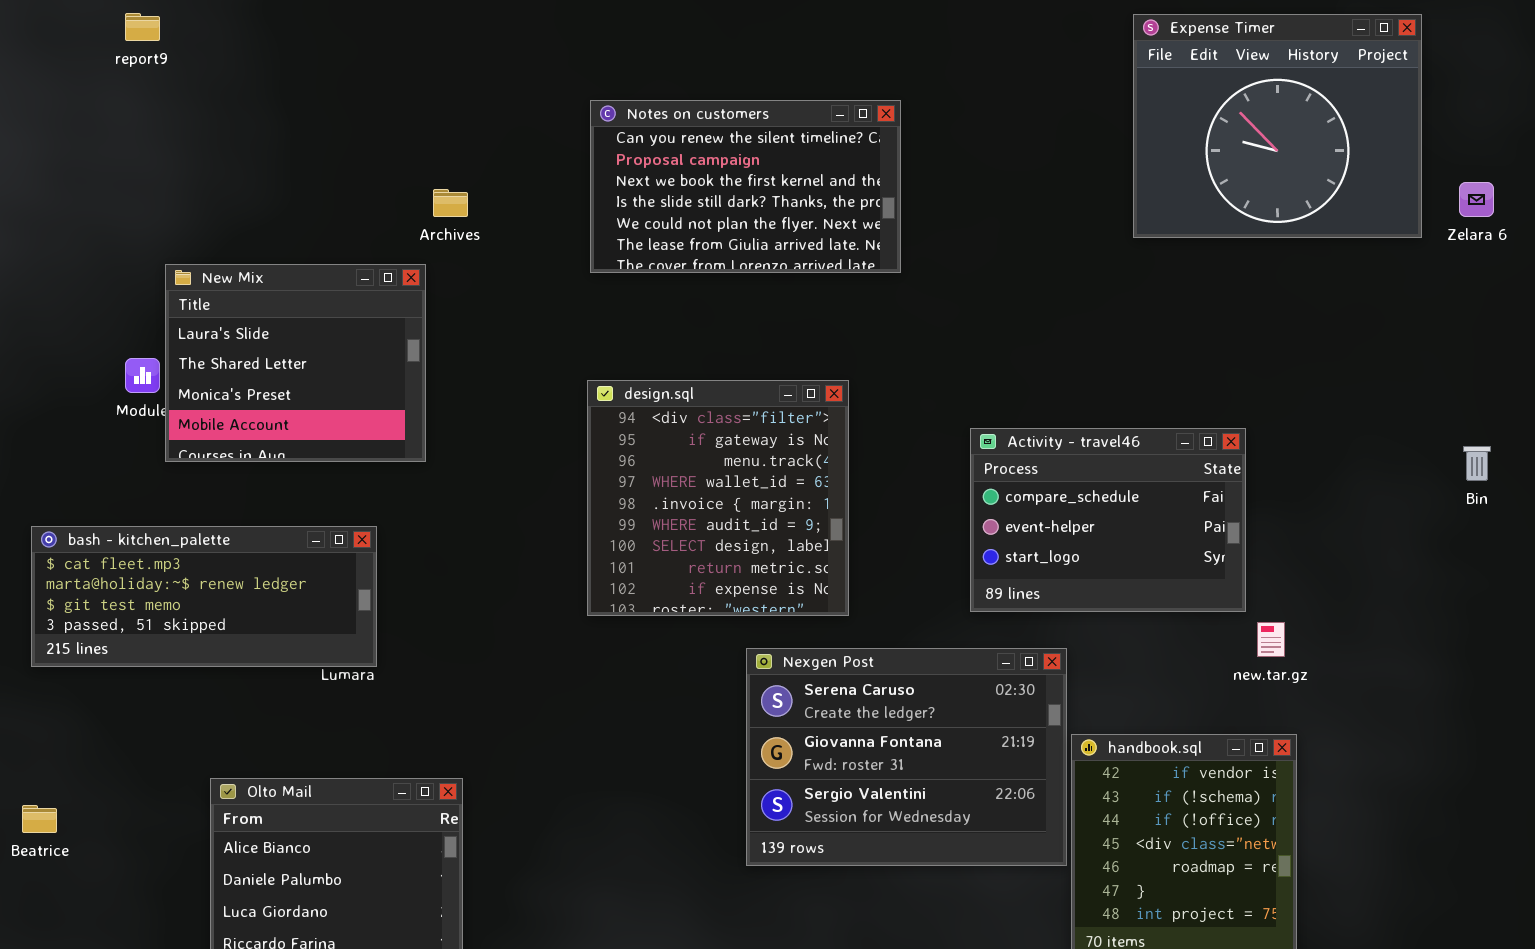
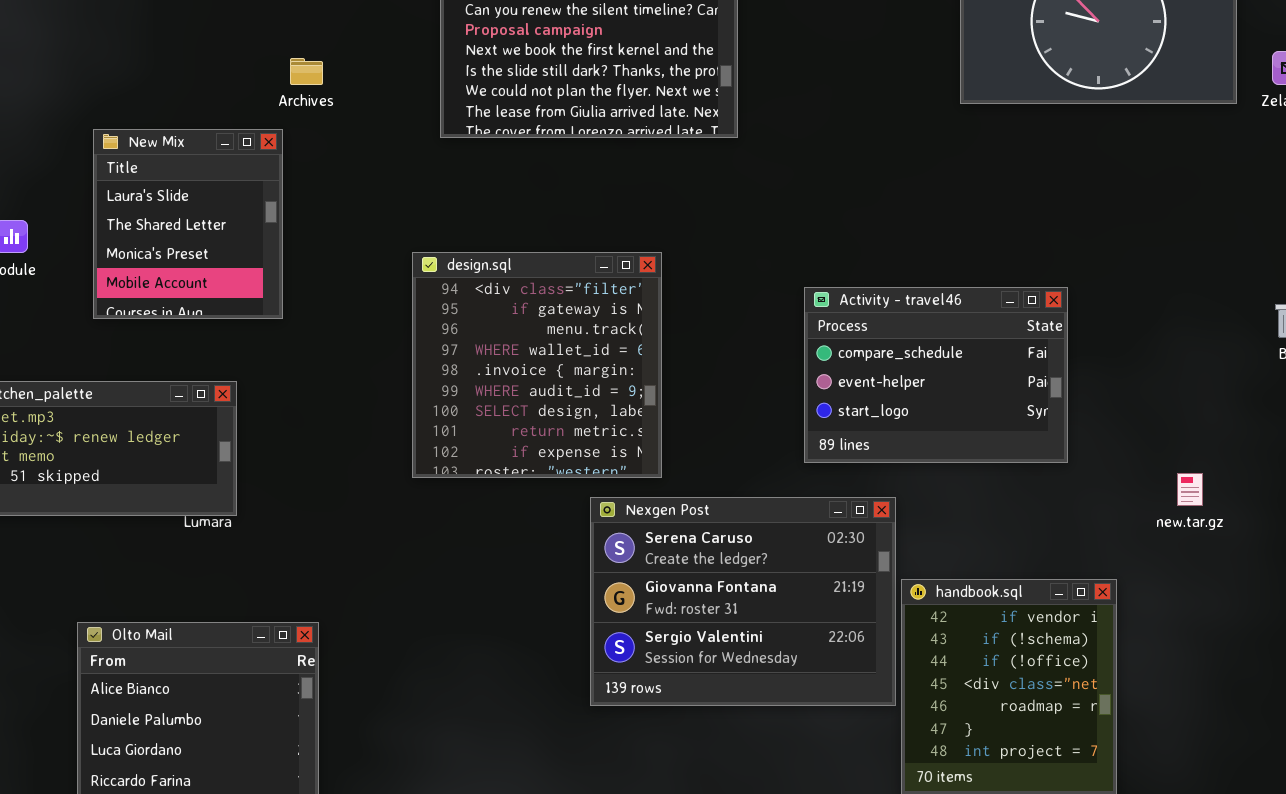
New Mix: [165,264,426,462] -> [93,129,283,319], resized
design.sql: [587,380,849,616] -> [412,252,662,478], moved
new.tar.gz: [1257,622,1285,657] -> [1177,473,1203,506], moved

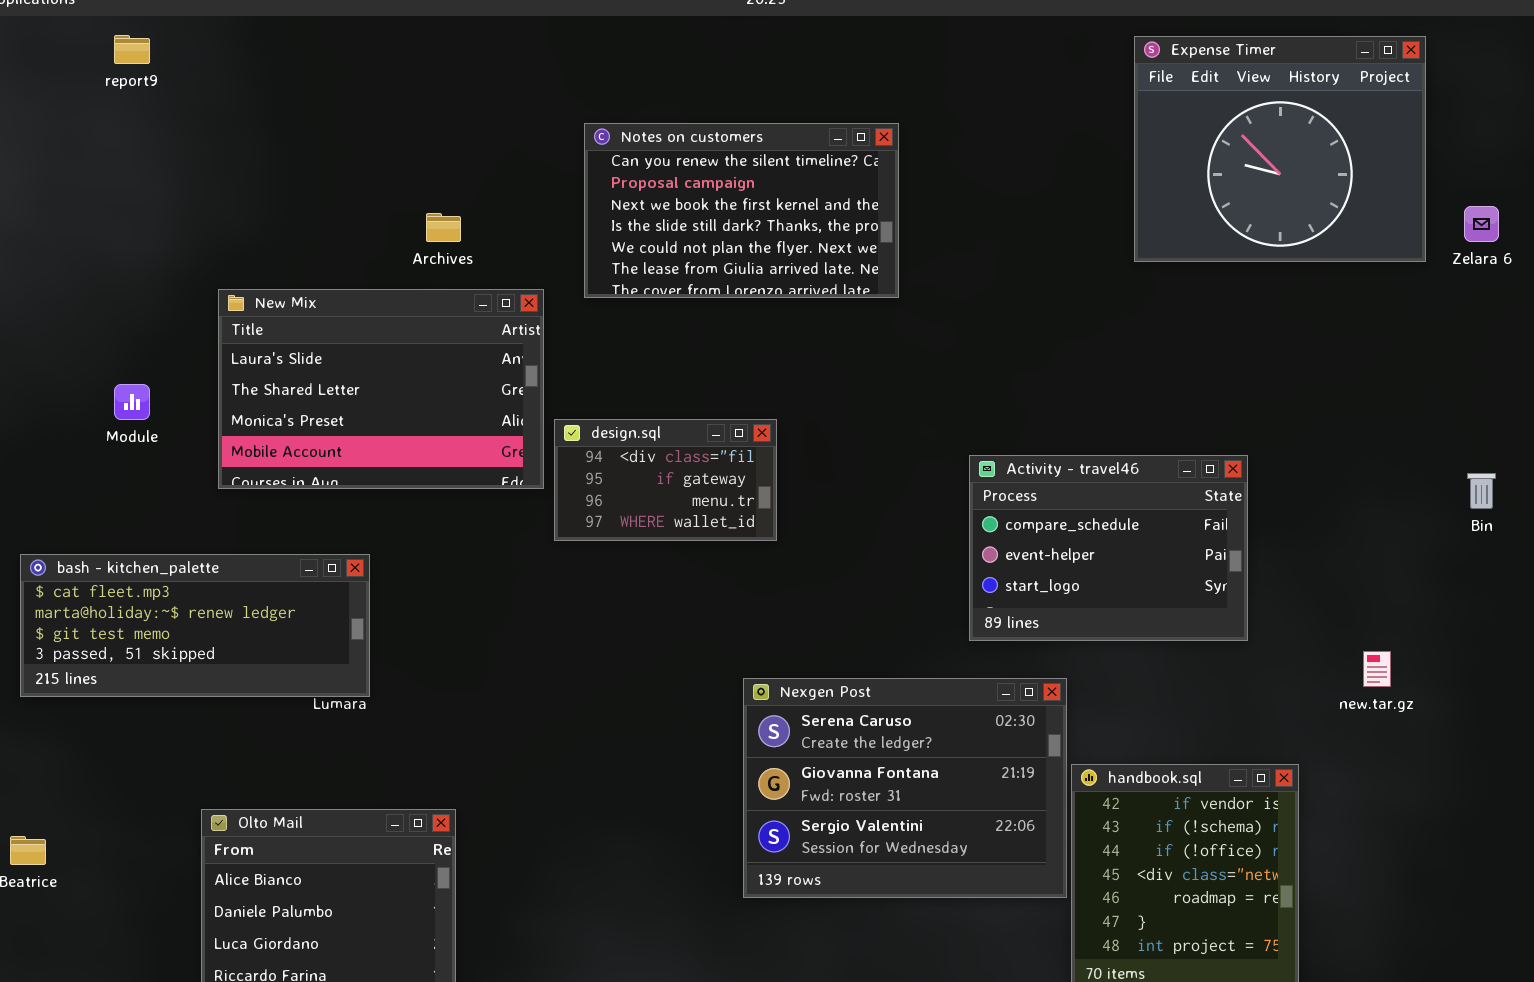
New Mix: [93,129,283,319] -> [218,289,544,489], resized
design.sql: [412,252,662,478] -> [554,419,777,541], resized

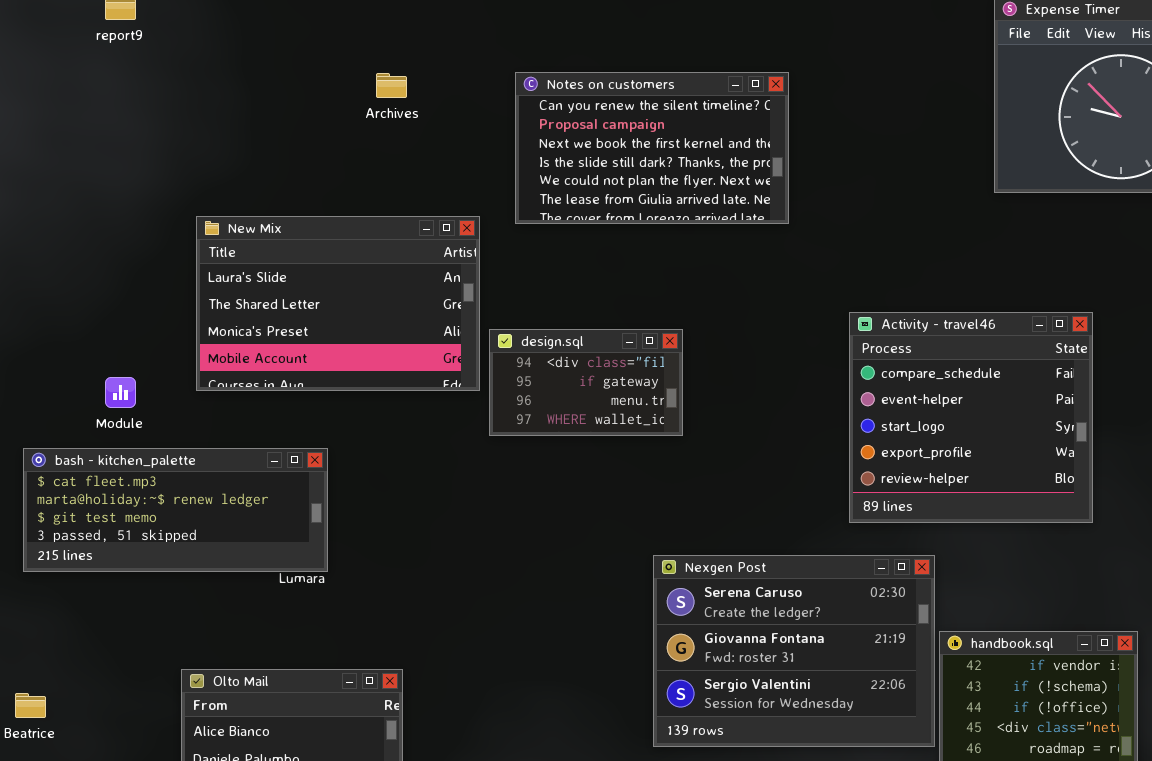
Archives: [426,213,461,242] -> [376,73,407,98], moved
Module: [114,384,150,420] -> [105,377,136,408], moved
Activity - travel46: [969,455,1248,641] -> [849,312,1093,523], resized

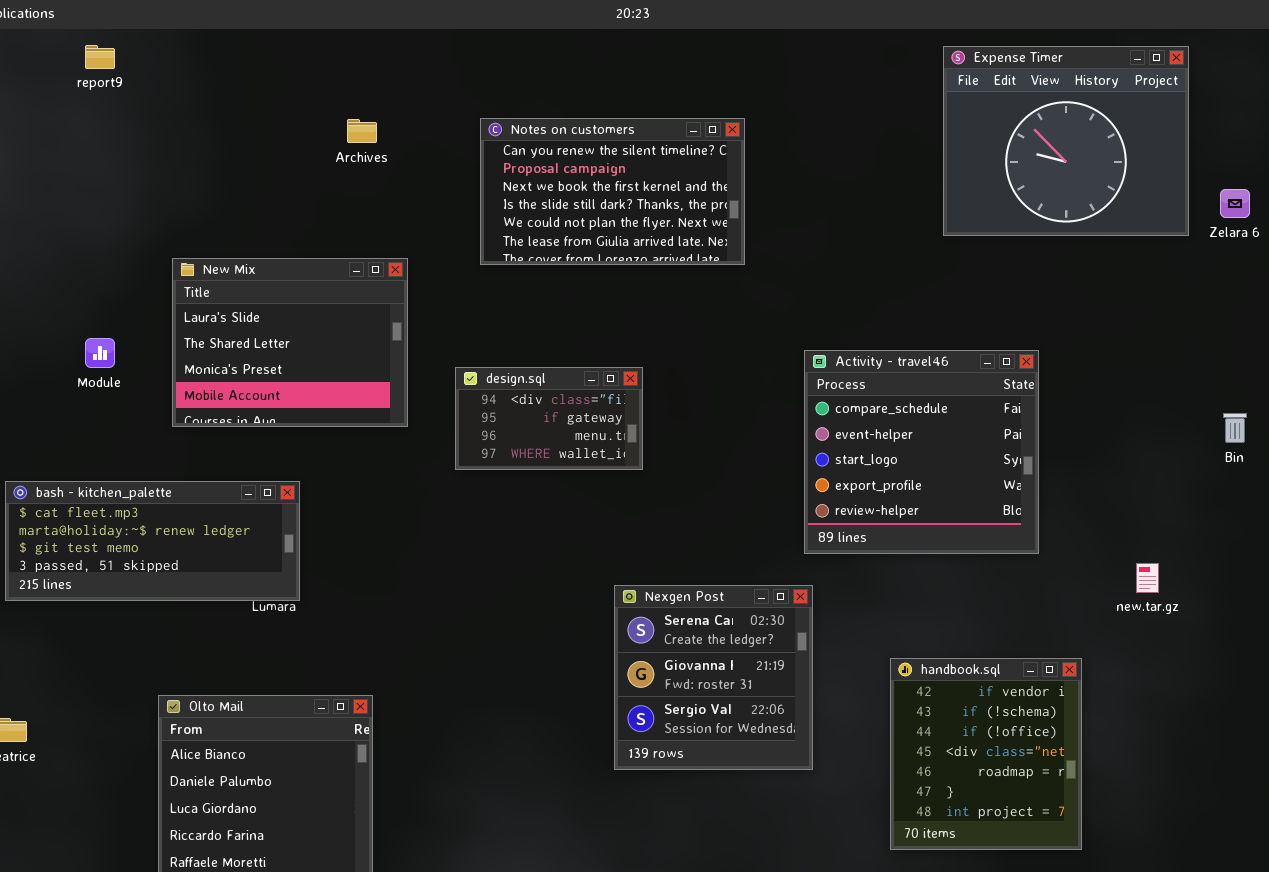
New Mix: [196,216,480,391] -> [172,258,408,427], resized
Module: [105,377,136,408] -> [85,338,115,368], moved
Nexgen Post: [653,555,935,747] -> [614,585,813,770], resized

